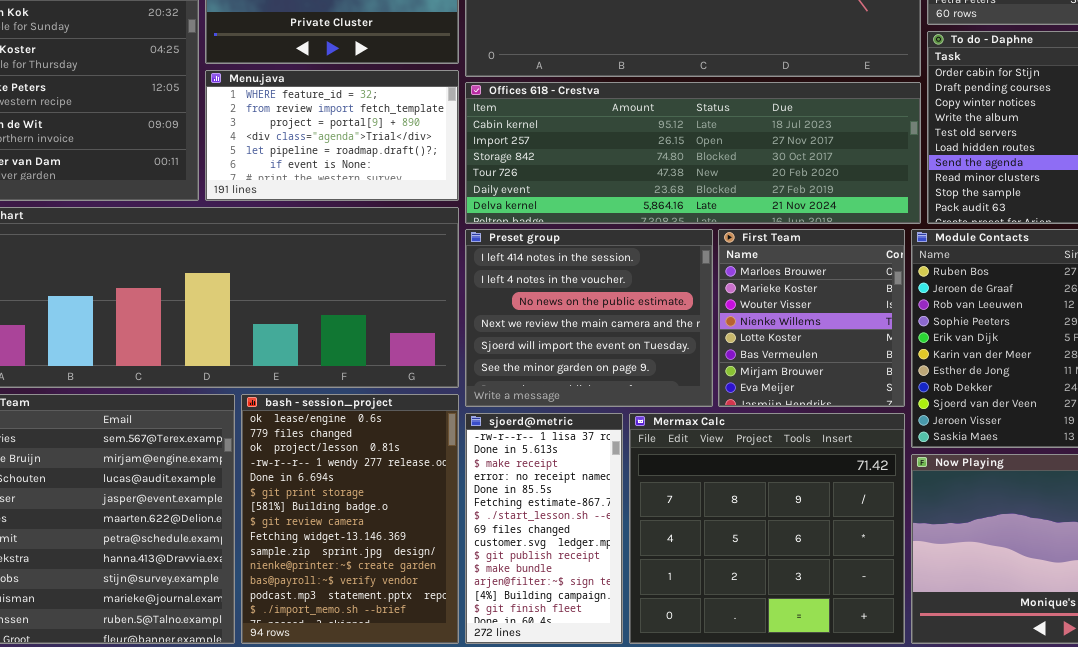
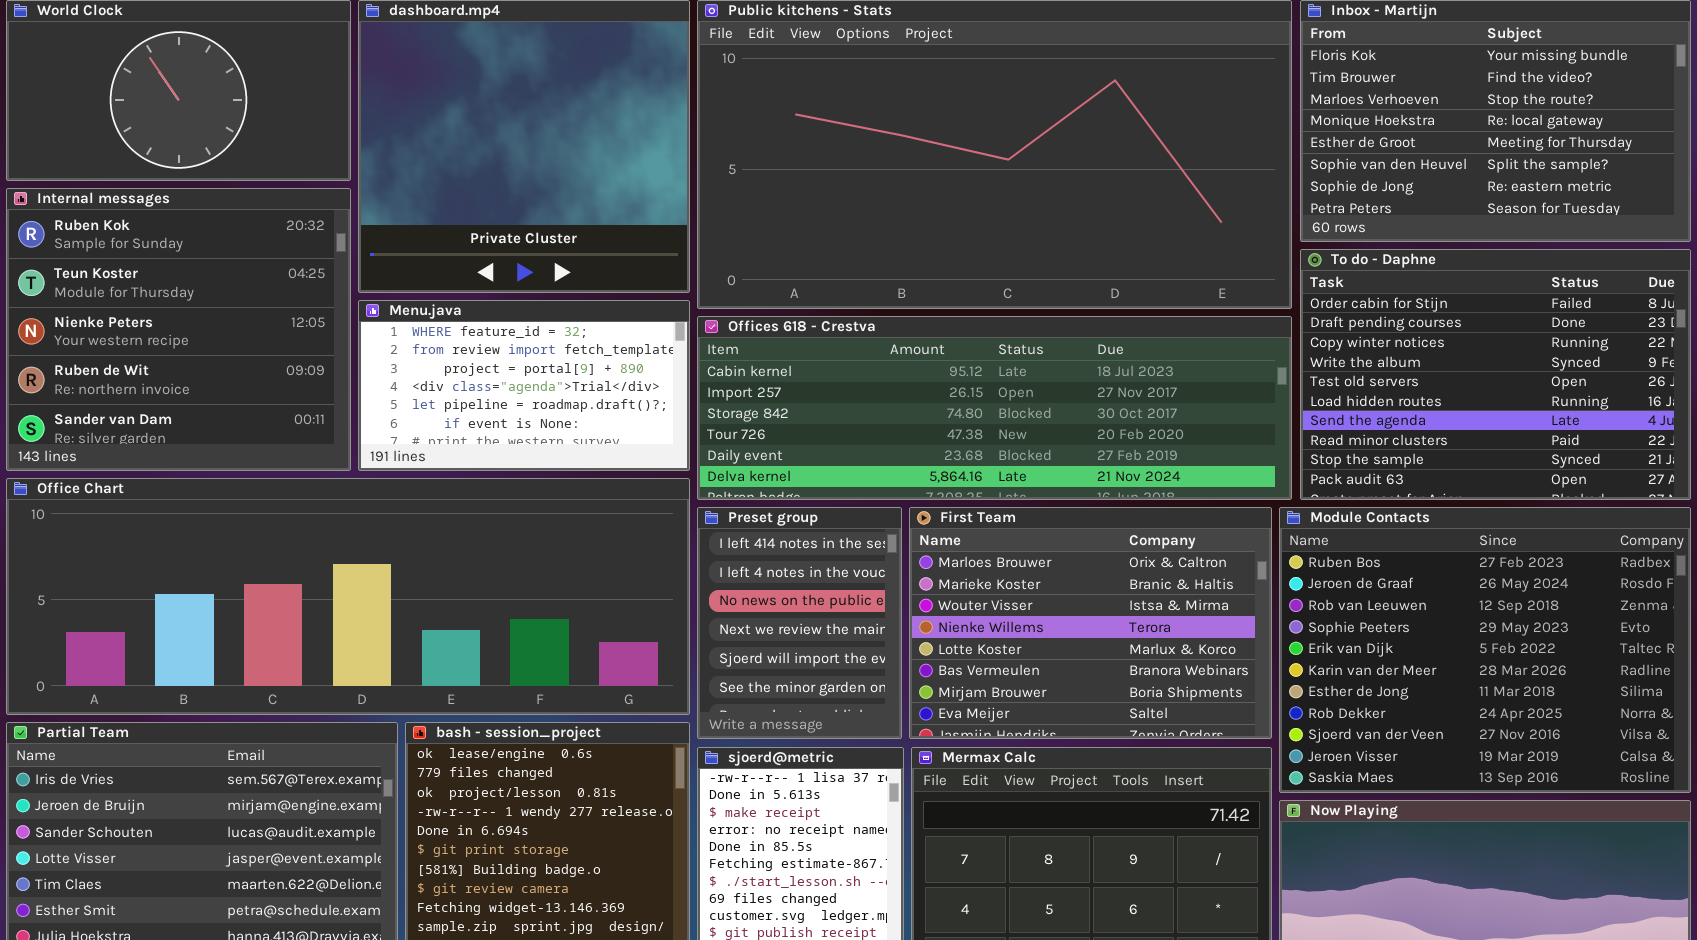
Preset group: [465,229,713,407] -> [697,507,902,739], resized
First Team: [718,229,905,407] -> [909,507,1272,739], resized

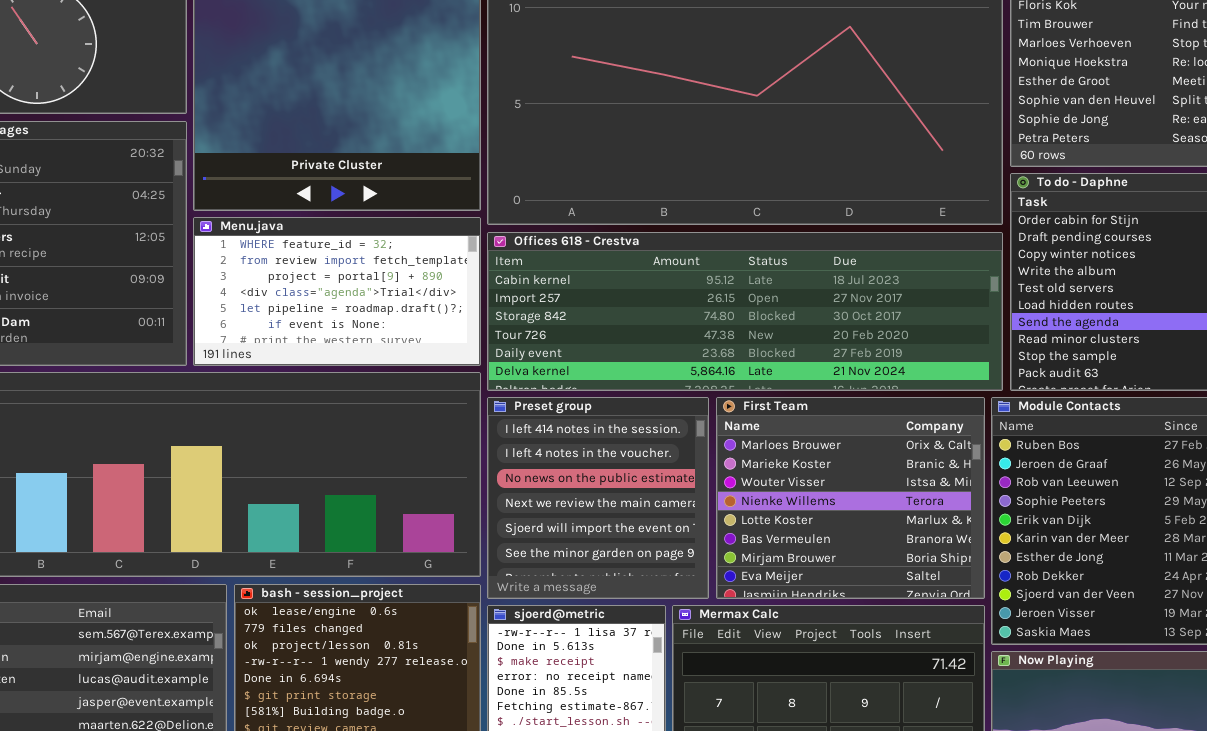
Preset group: [697,507,902,739] -> [487,397,709,599], resized
First Team: [909,507,1272,739] -> [716,397,985,599], resized

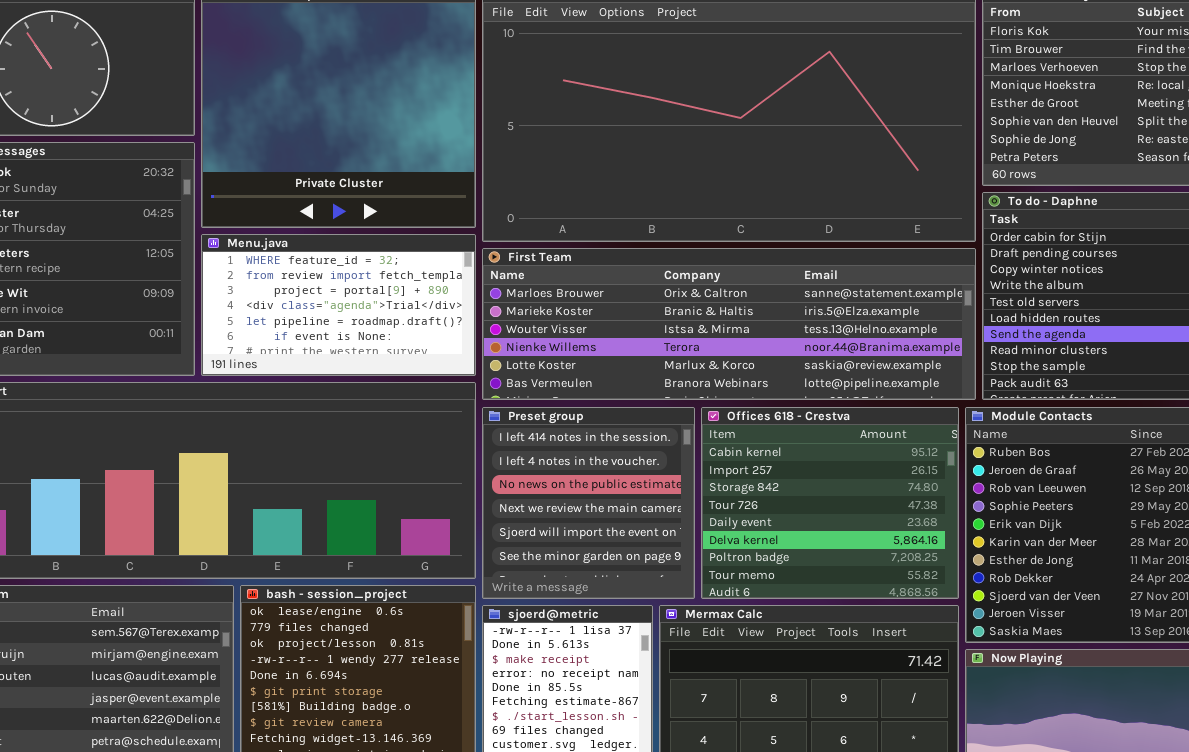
Offices 618 - Crestva: [487,232,1003,391] -> [701,407,959,599], moved, resized
First Team: [716,397,985,599] -> [482,248,976,400], moved, resized

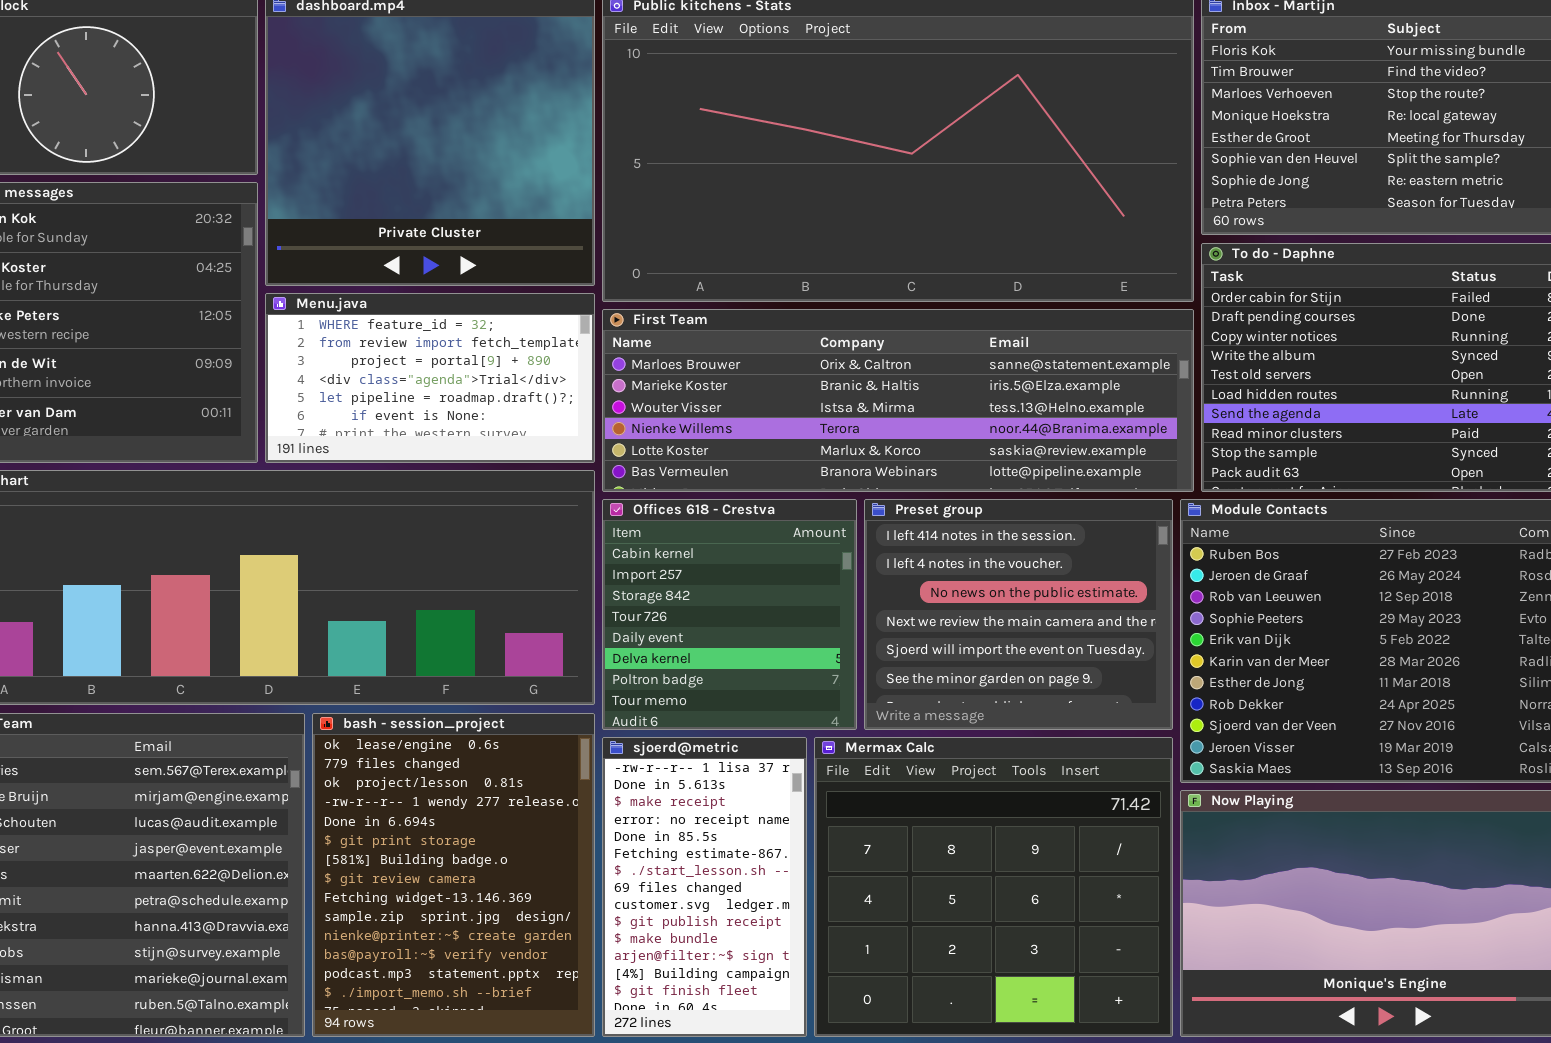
Preset group: [482,407,695,599] -> [864,499,1173,730], moved, resized
Offices 618 - Crestva: [701,407,959,599] -> [602,499,857,730], moved, resized

